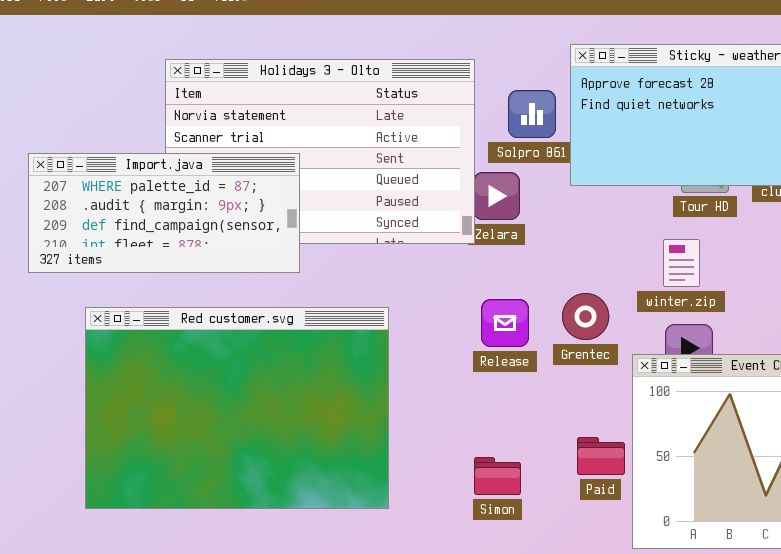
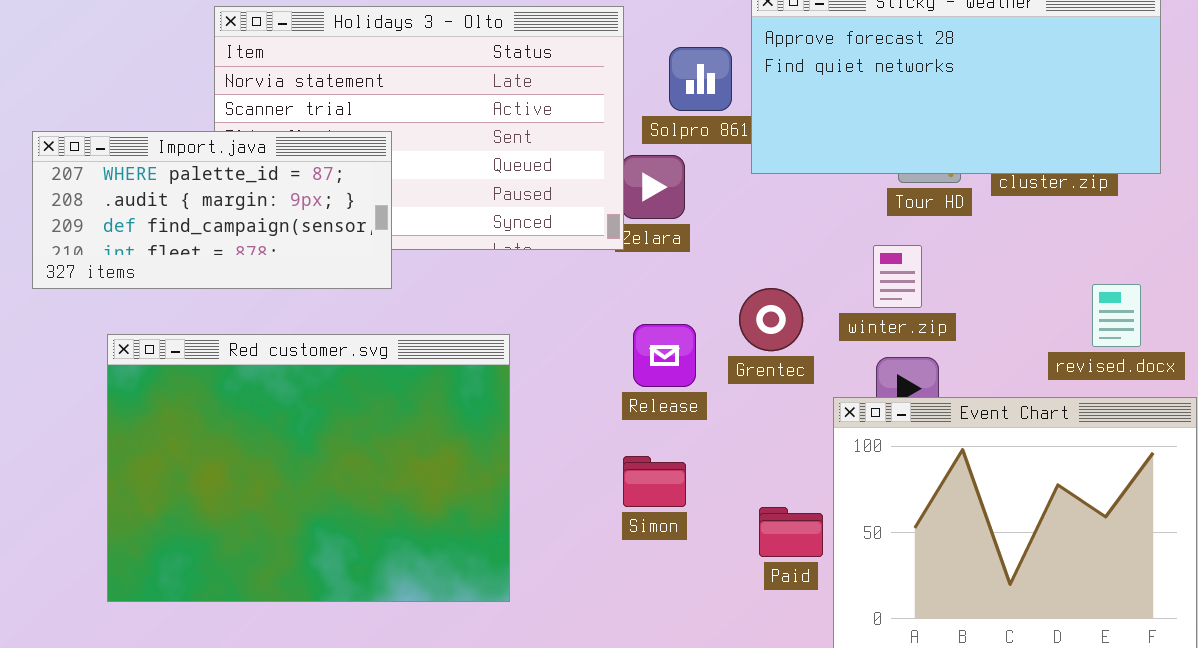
Grentec: [562,293,609,340] -> [739,288,803,351], moved
Simon: [474,457,521,495] -> [623,456,686,507], moved

